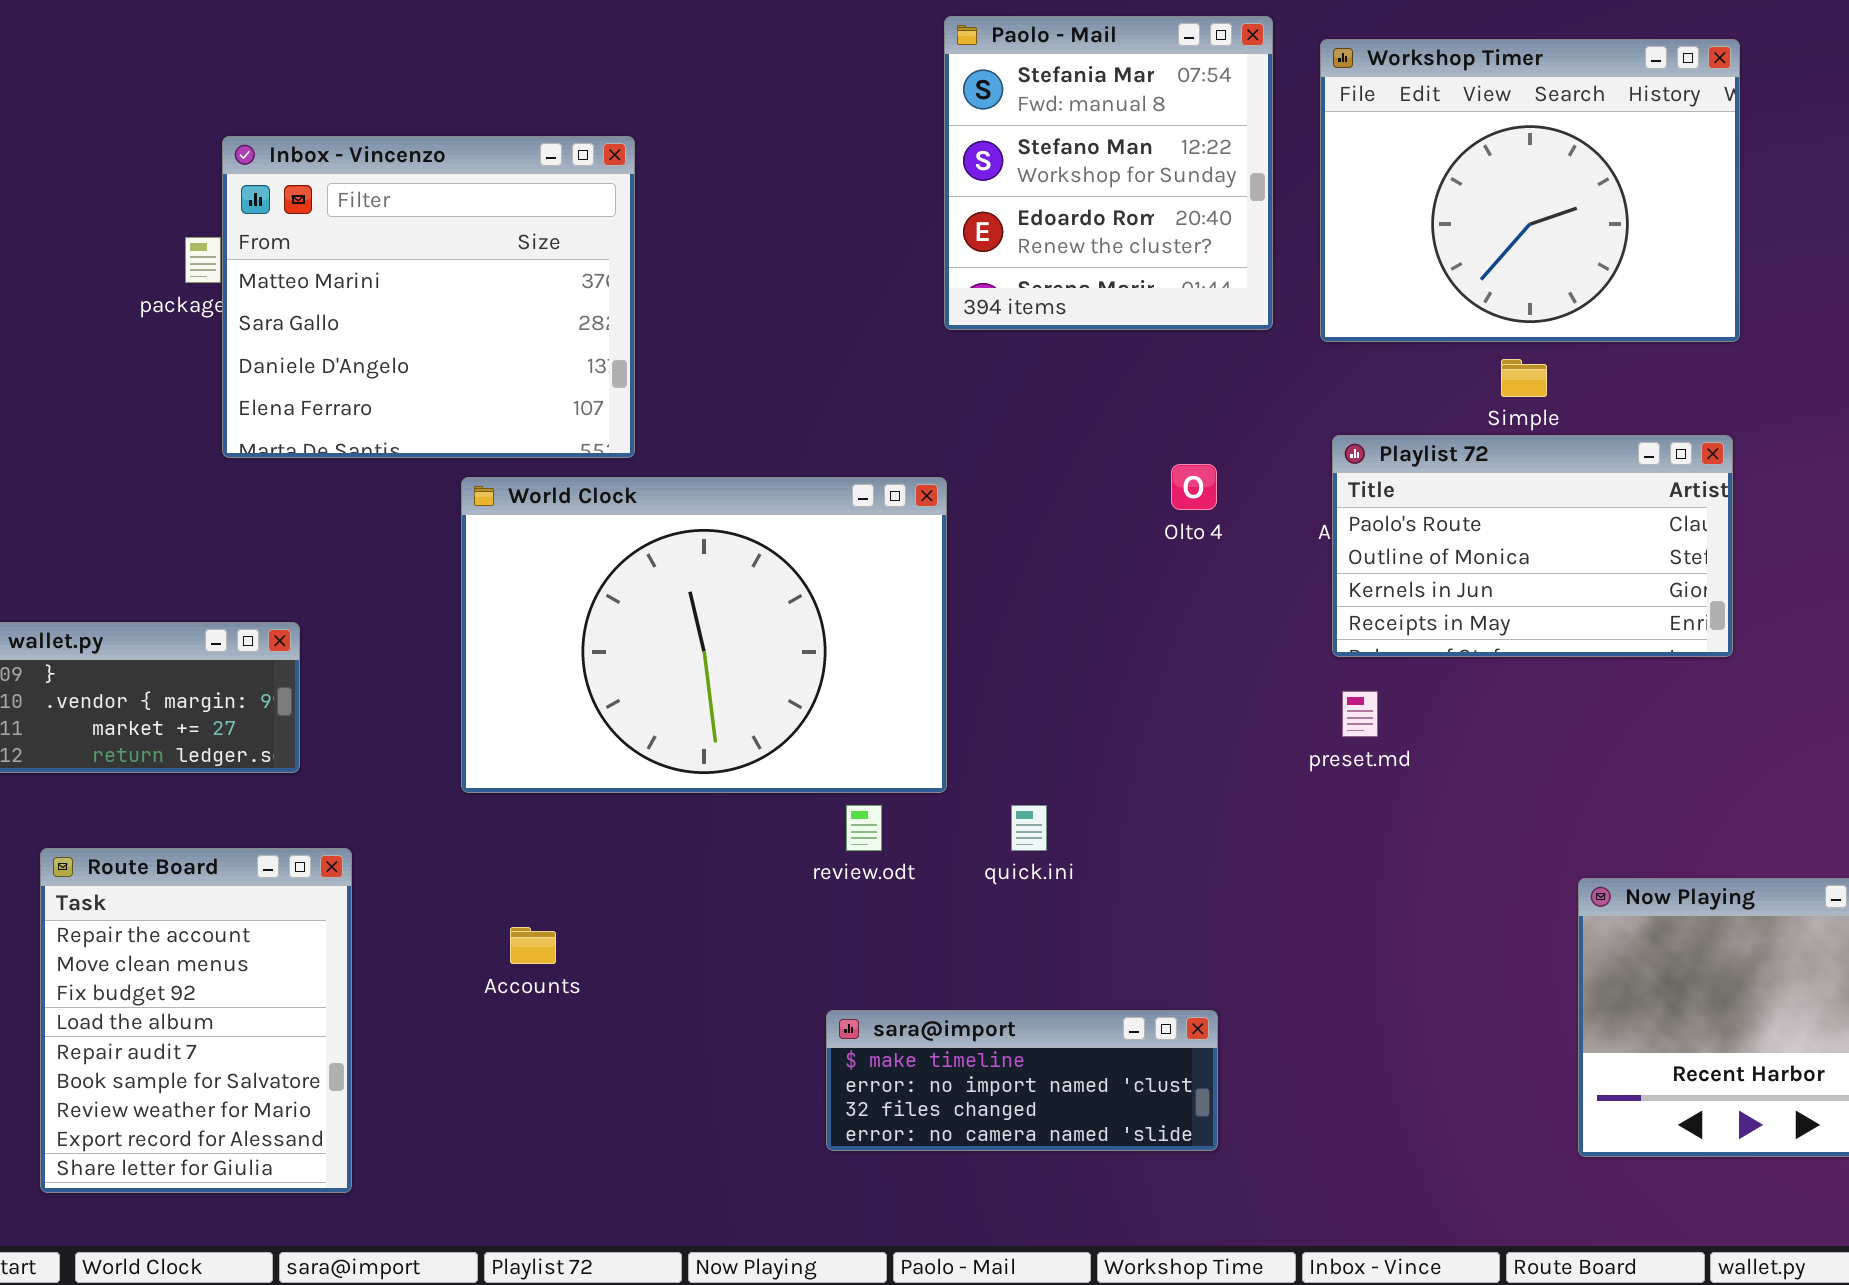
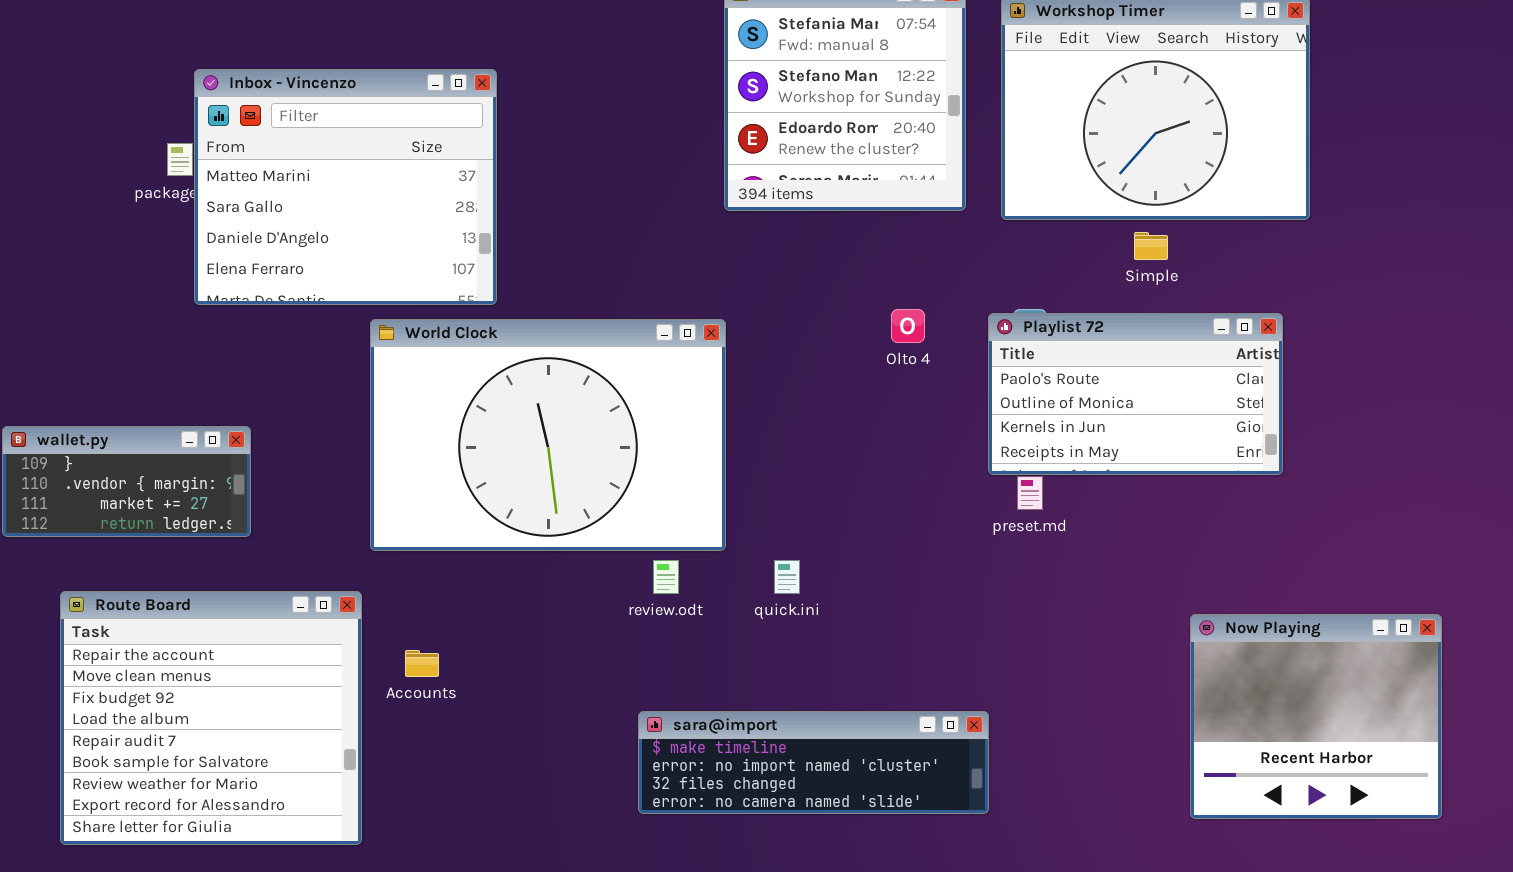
Playlist 72: [1332,435,1733,657] -> [988,313,1283,475], moved
Route Board: [40,848,352,1193] -> [60,591,362,845], resized
sara@import: [826,1010,1218,1151] -> [638,711,989,814], resized

